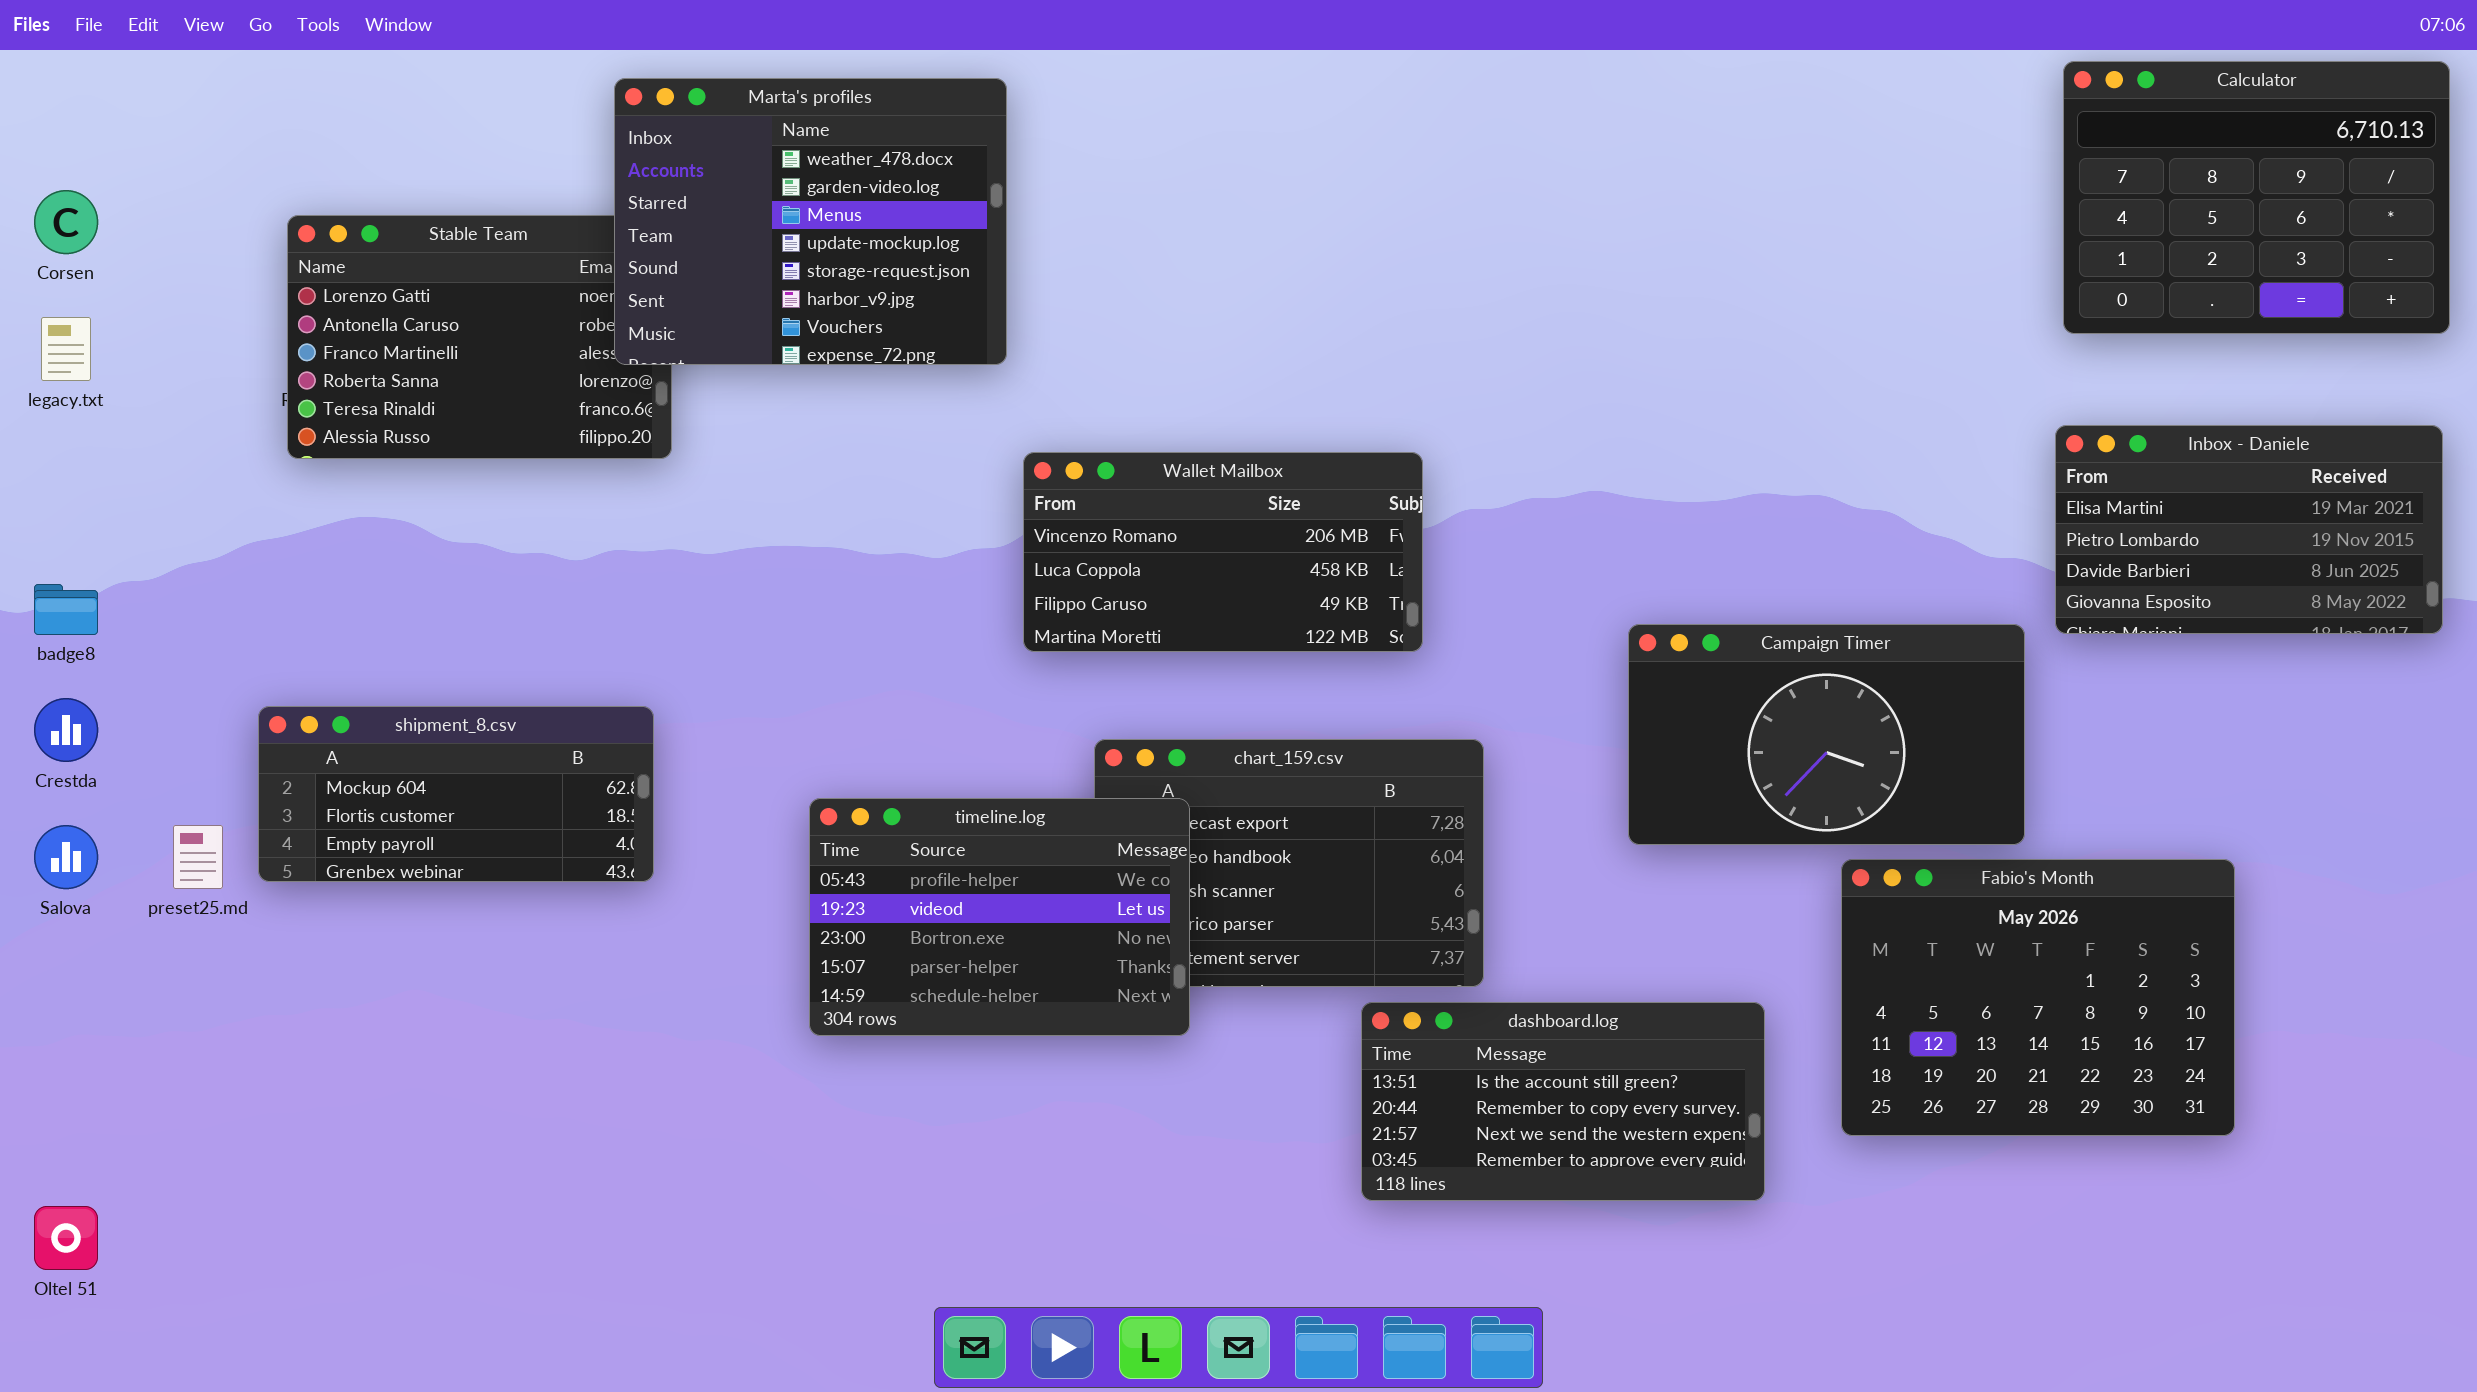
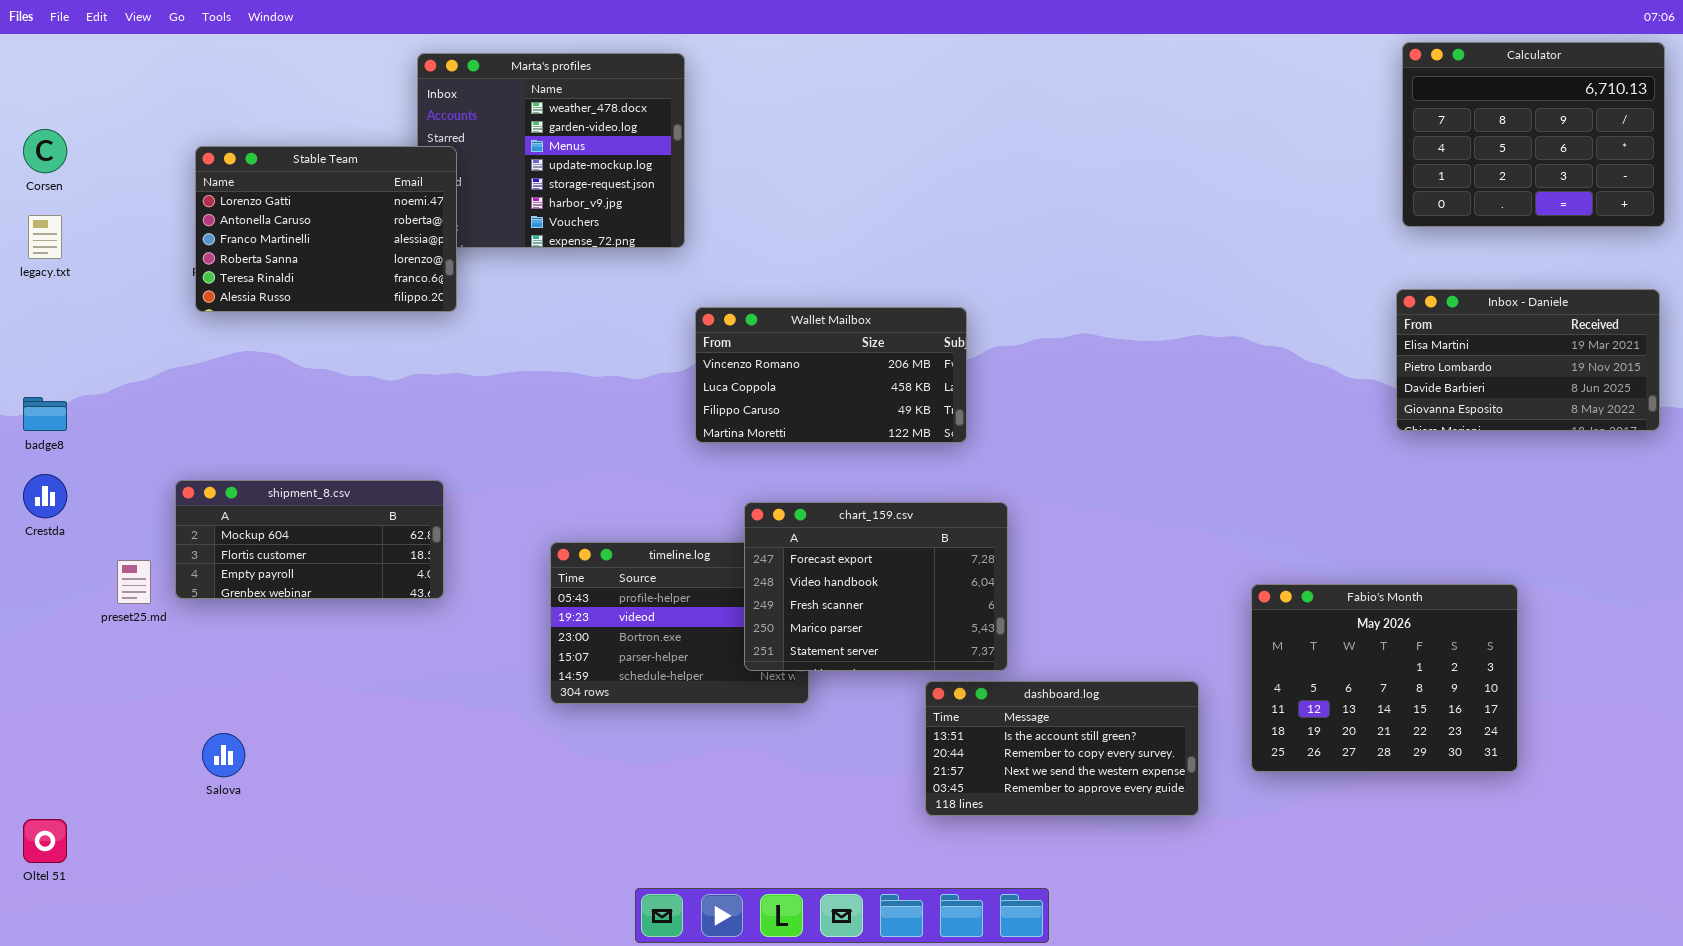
Stable Team: [287,215,672,459] -> [195,146,457,312], raised
Campaign Timer: [1628,624,2025,845] -> none, closed
chart_159.csv: [1094,739,1484,987] -> [744,502,1008,671], raised
Salova: [34,825,98,889] -> [202,733,245,777], moved

